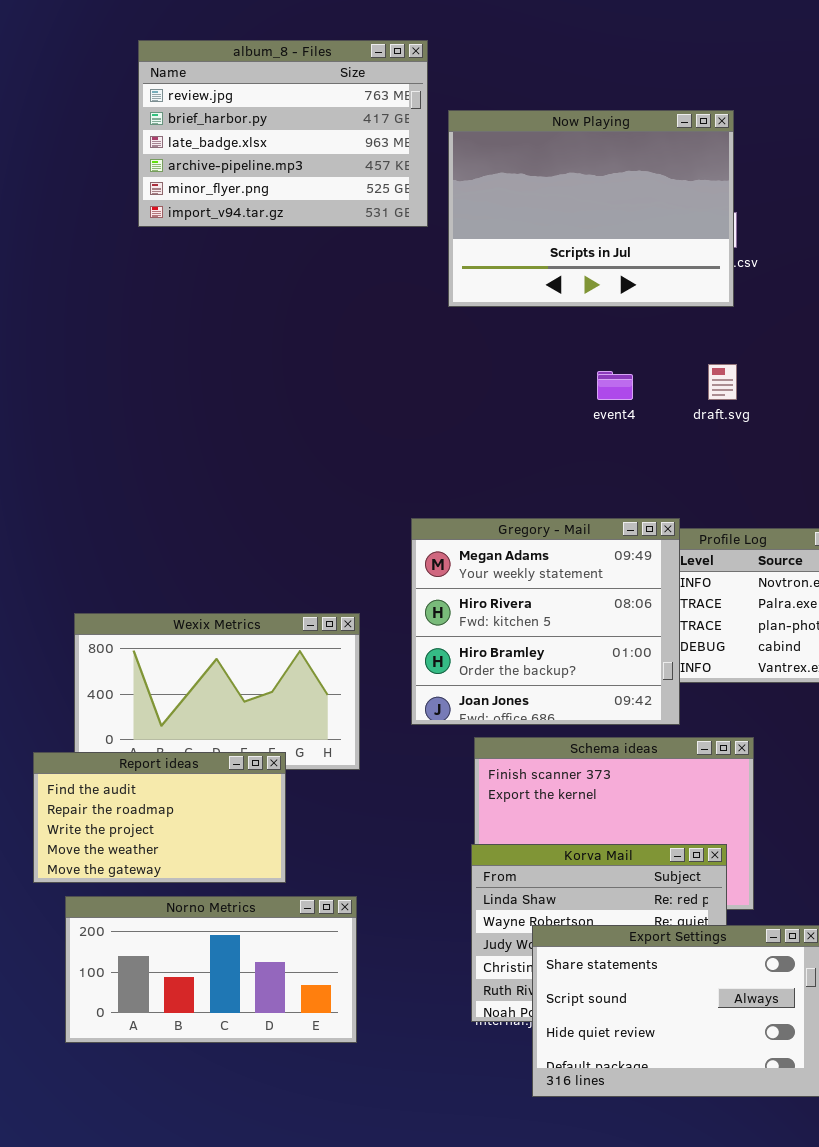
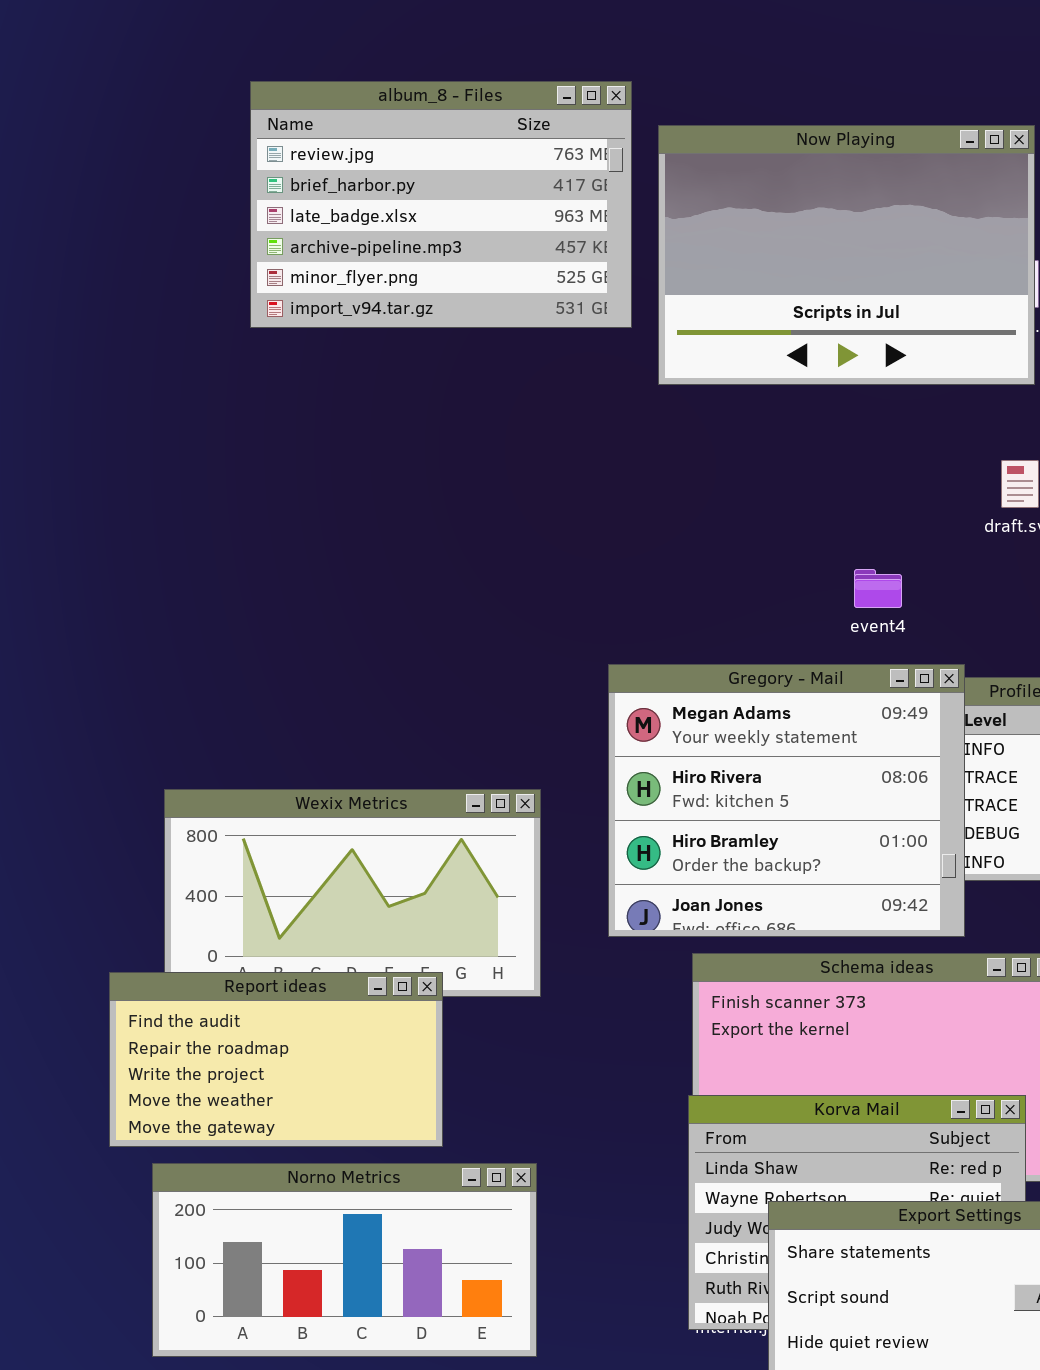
album_8 - Files: [138,40,428,227] -> [250,81,632,328], moved
event4: [597,371,633,400] -> [854,569,902,608], moved

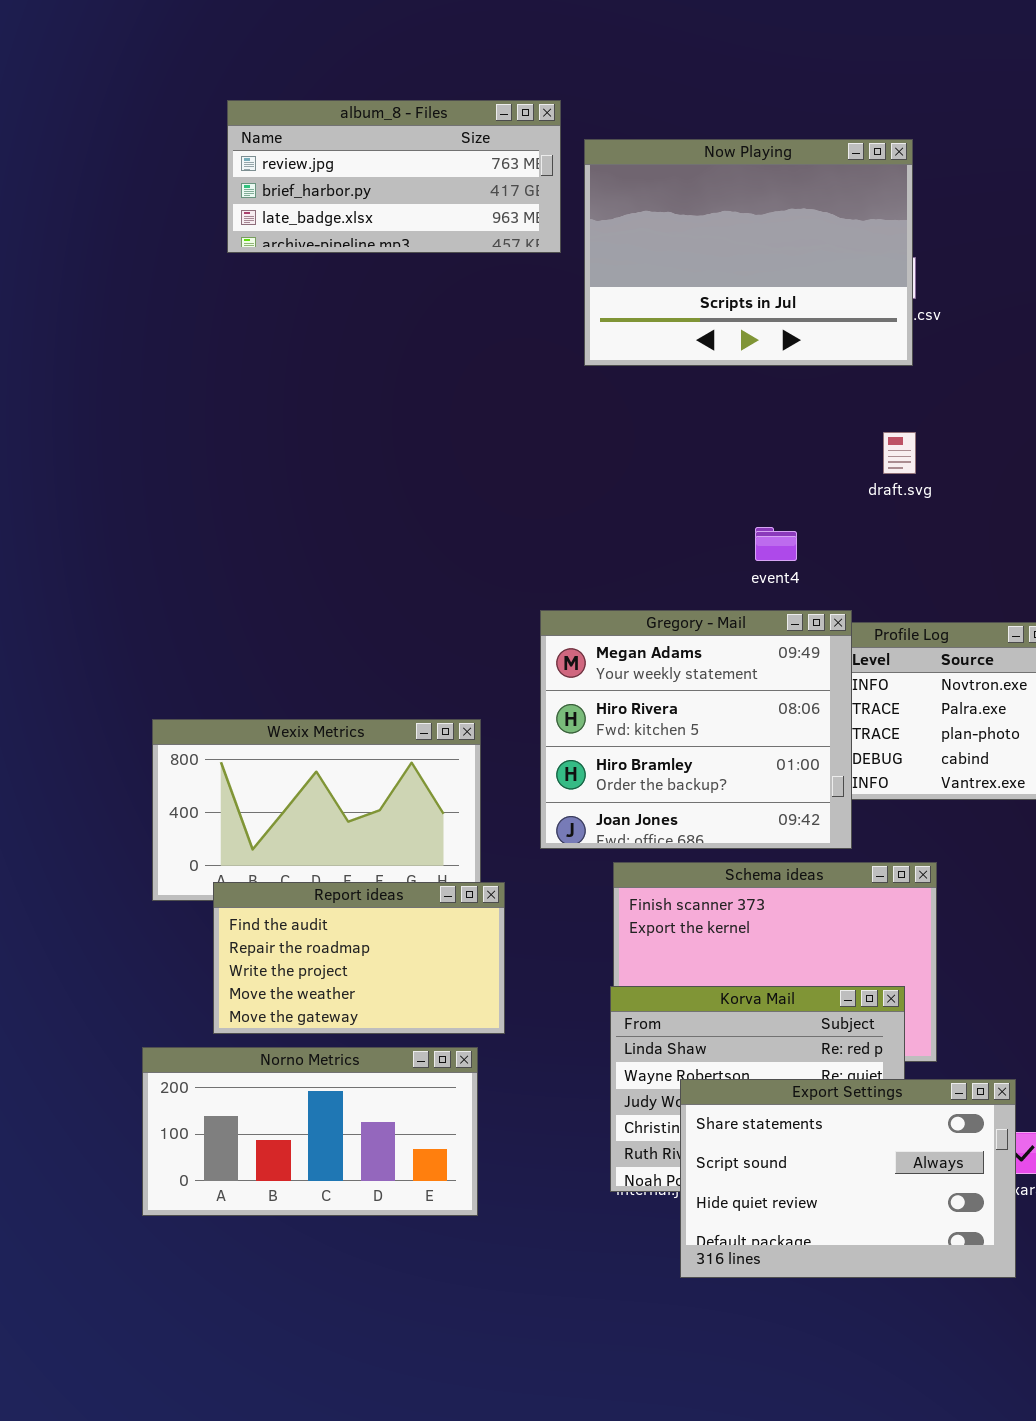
album_8 - Files: [250,81,632,328] -> [227,100,561,253], resized
Report ideas: [109,972,443,1147] -> [213,882,505,1034], moved

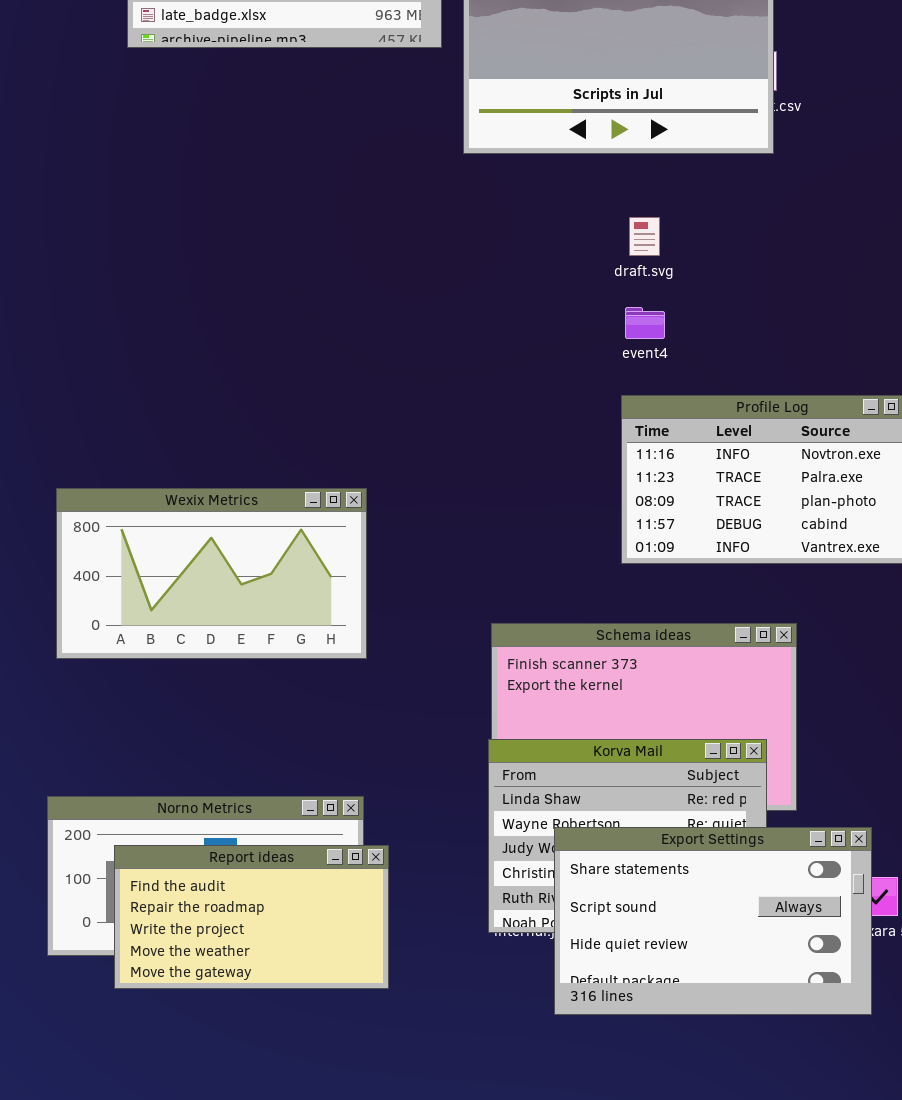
draft.svg: [883,432,916,474] -> [629,217,660,256], moved
Gregory - Mail: [540,610,852,849] -> none, closed
Report ideas: [213,882,505,1034] -> [114,845,389,989], moved

